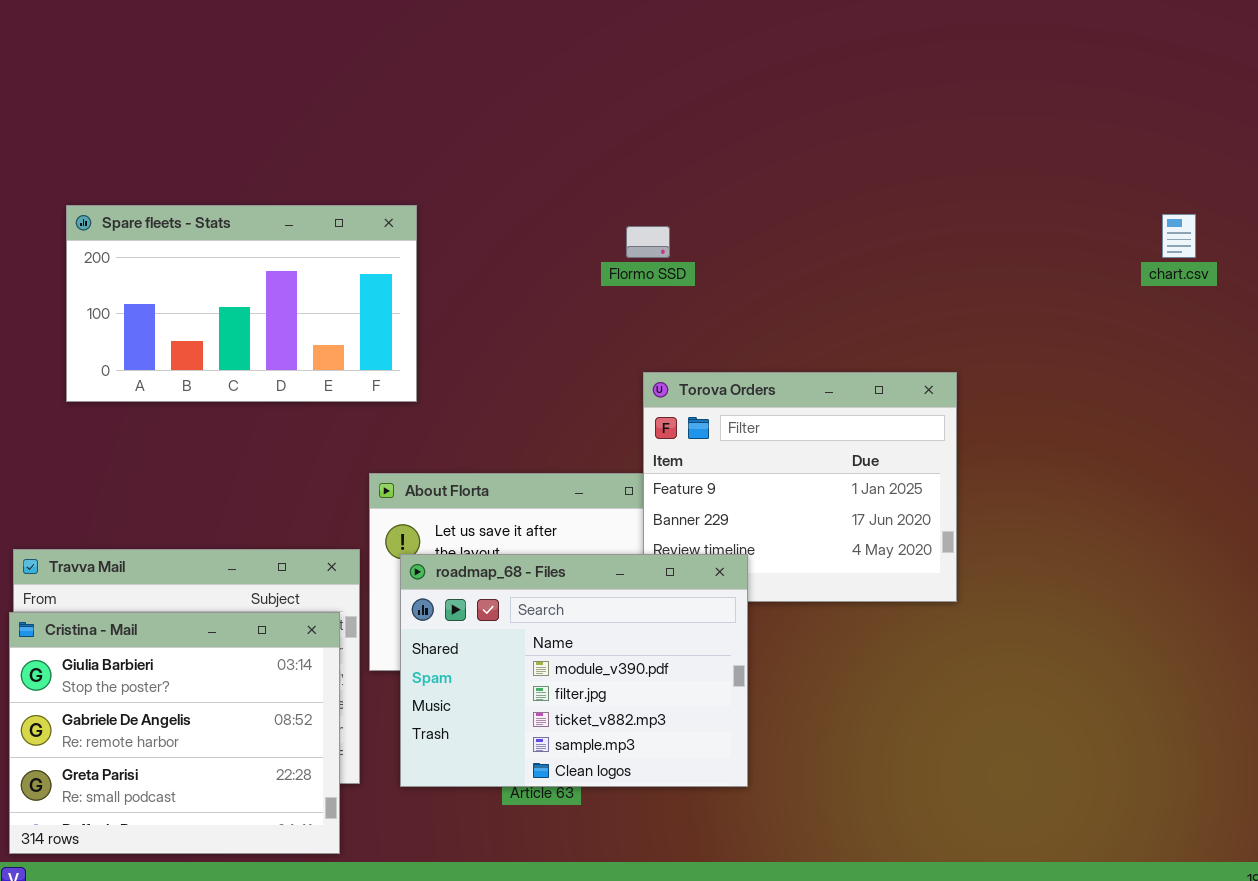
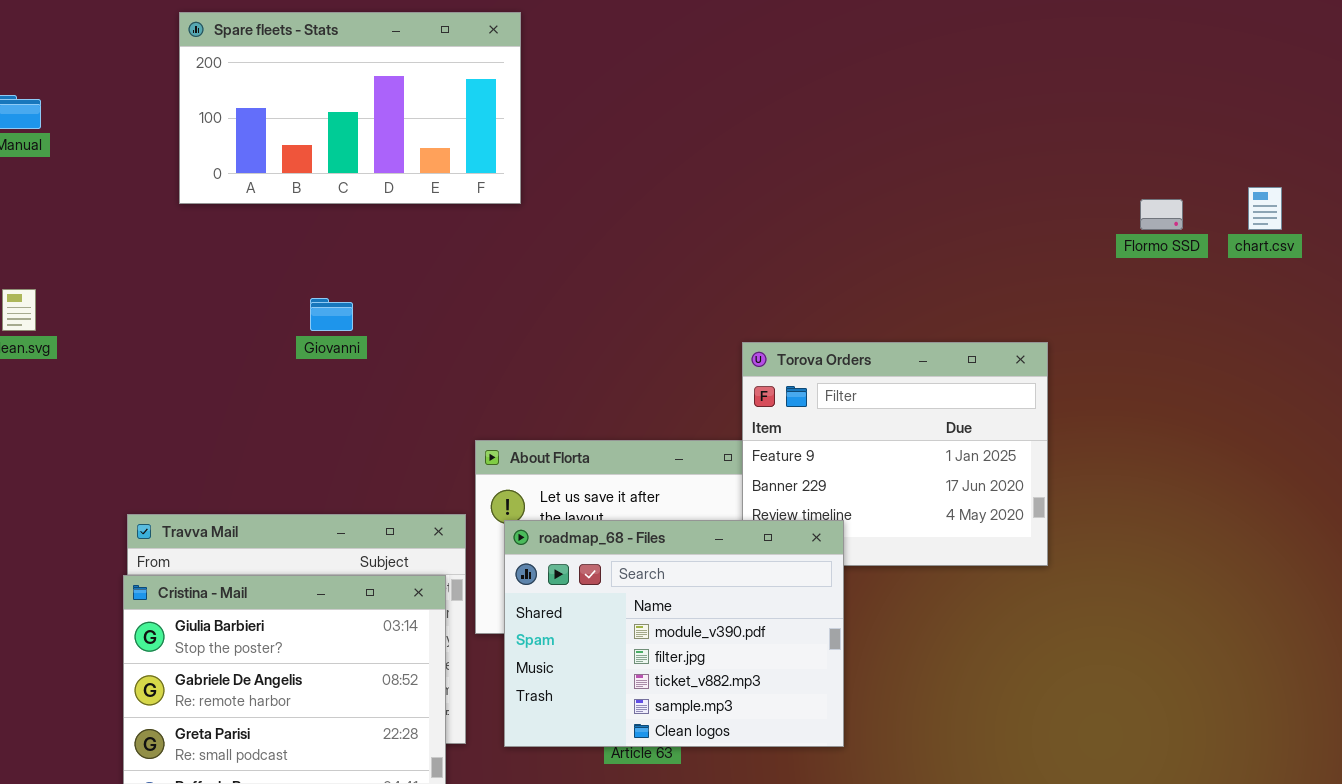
Spare fleets - Stats: [66,205,417,402] -> [179,12,521,204], moved
Flormo SSD: [626,226,670,258] -> [1140,199,1183,230], moved

